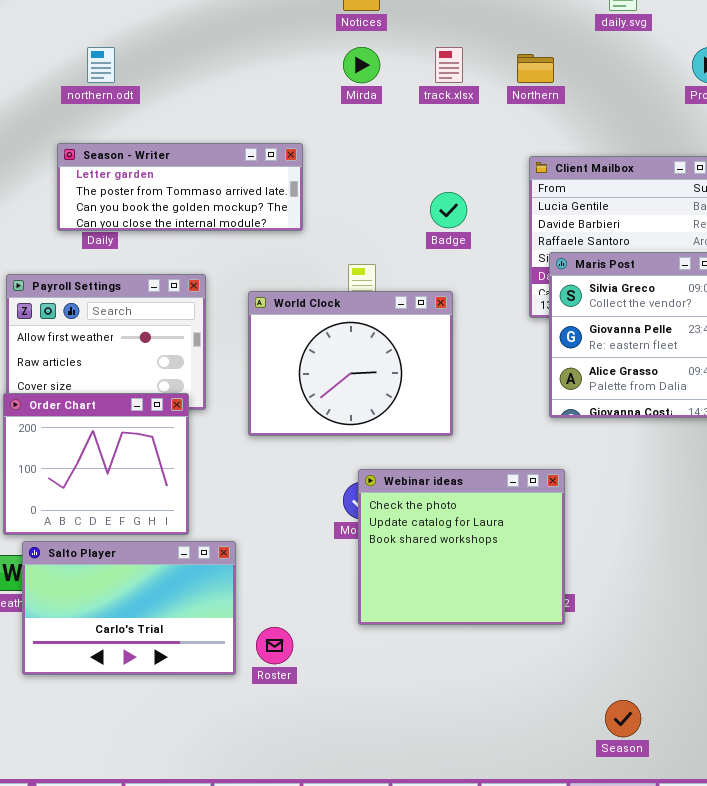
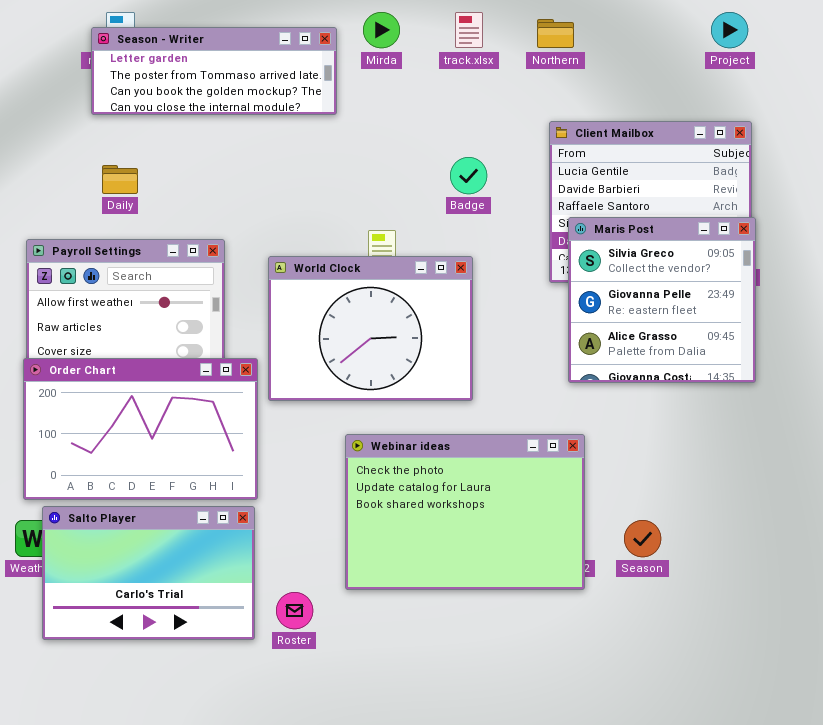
Season - Writer: [57,143,303,231] -> [91,27,337,115], moved
Order Chart: [3,393,189,535] -> [23,358,258,500], resized
Webinar ideas: [358,469,565,625] -> [345,434,585,590], resized
Season: [605,700,641,737] -> [624,520,661,557], moved

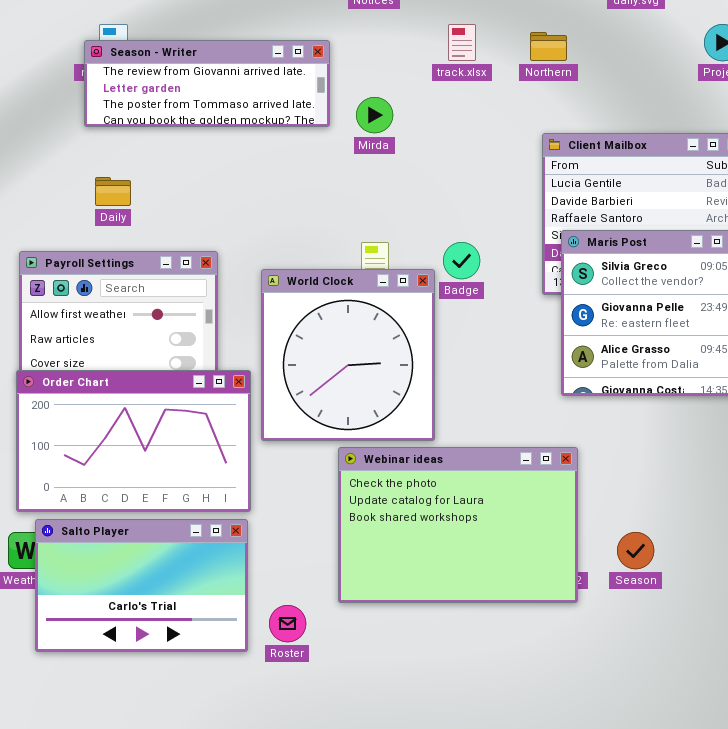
Mirda: [363,12,400,48] -> [356,97,393,133], moved
Season - Writer: [91,27,337,115] -> [84,40,330,127], scrolled up 1 row
Badge: [450,157,487,194] -> [443,242,480,279], moved
World Clock: [268,256,473,401] -> [261,269,435,441], resized

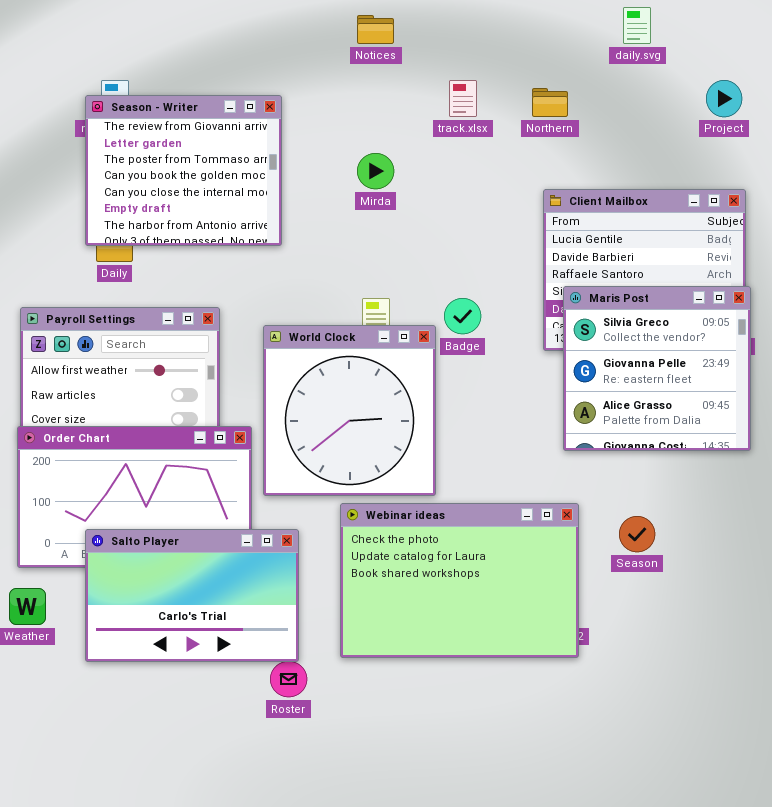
Season - Writer: [84,40,330,127] -> [85,95,282,246], resized
Salto Player: [35,519,248,652] -> [85,529,299,662], moved
Season: [617,532,654,569] -> [619,516,655,552], moved

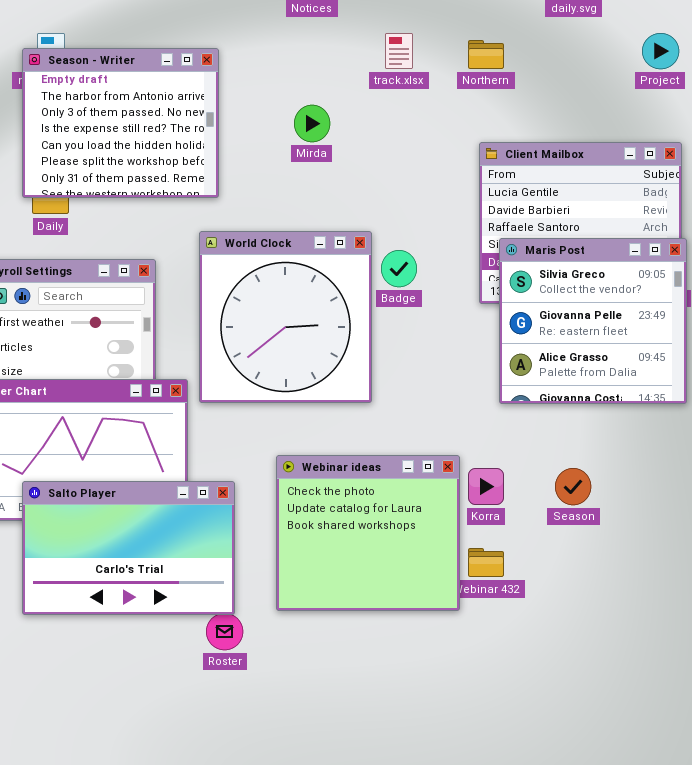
Season - Writer: [85,95,282,246] -> [22,48,219,198], scrolled down 5 rows
World Clock: [263,325,436,496] -> [199,231,372,403], moved
Webinar ideas: [340,503,579,658] -> [276,455,460,611], resized

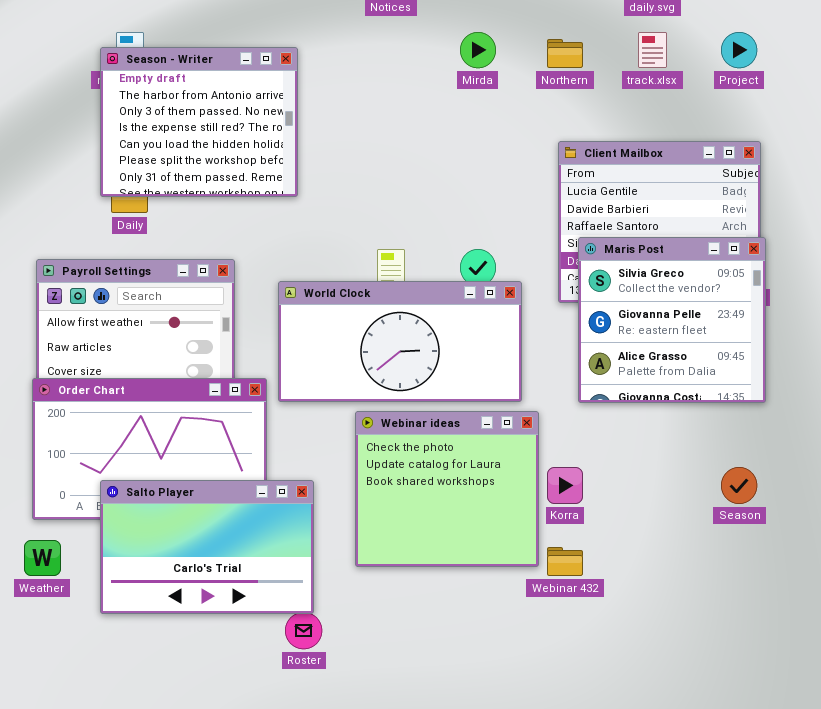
track.xlsx: [385,33,413,69] -> [638,32,667,68], moved
Mirda: [294,105,330,142] -> [460,32,496,68], moved
World Clock: [199,231,372,403] -> [278,281,522,402], resized
Webinar ideas: [276,455,460,611] -> [355,411,539,567], moved
Season: [555,468,591,505] -> [721,467,757,504], moved

